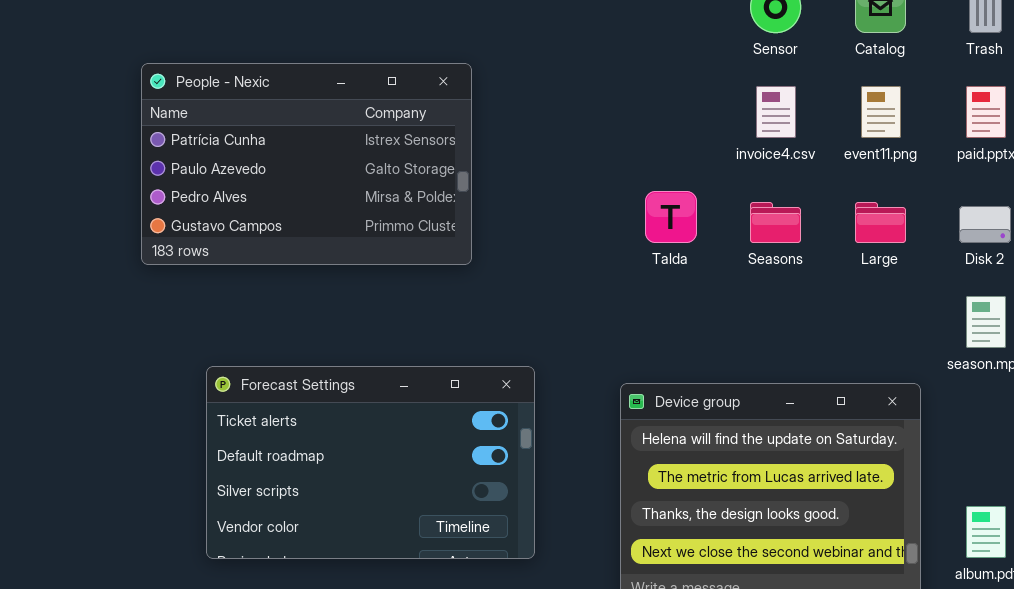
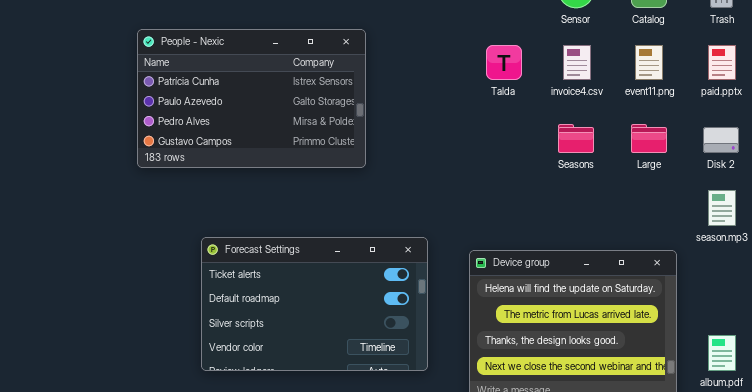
Talda: [645,191,697,243] -> [486,45,522,80], moved
Forecast Settings: [206,366,535,559] -> [201,237,428,371], moved

